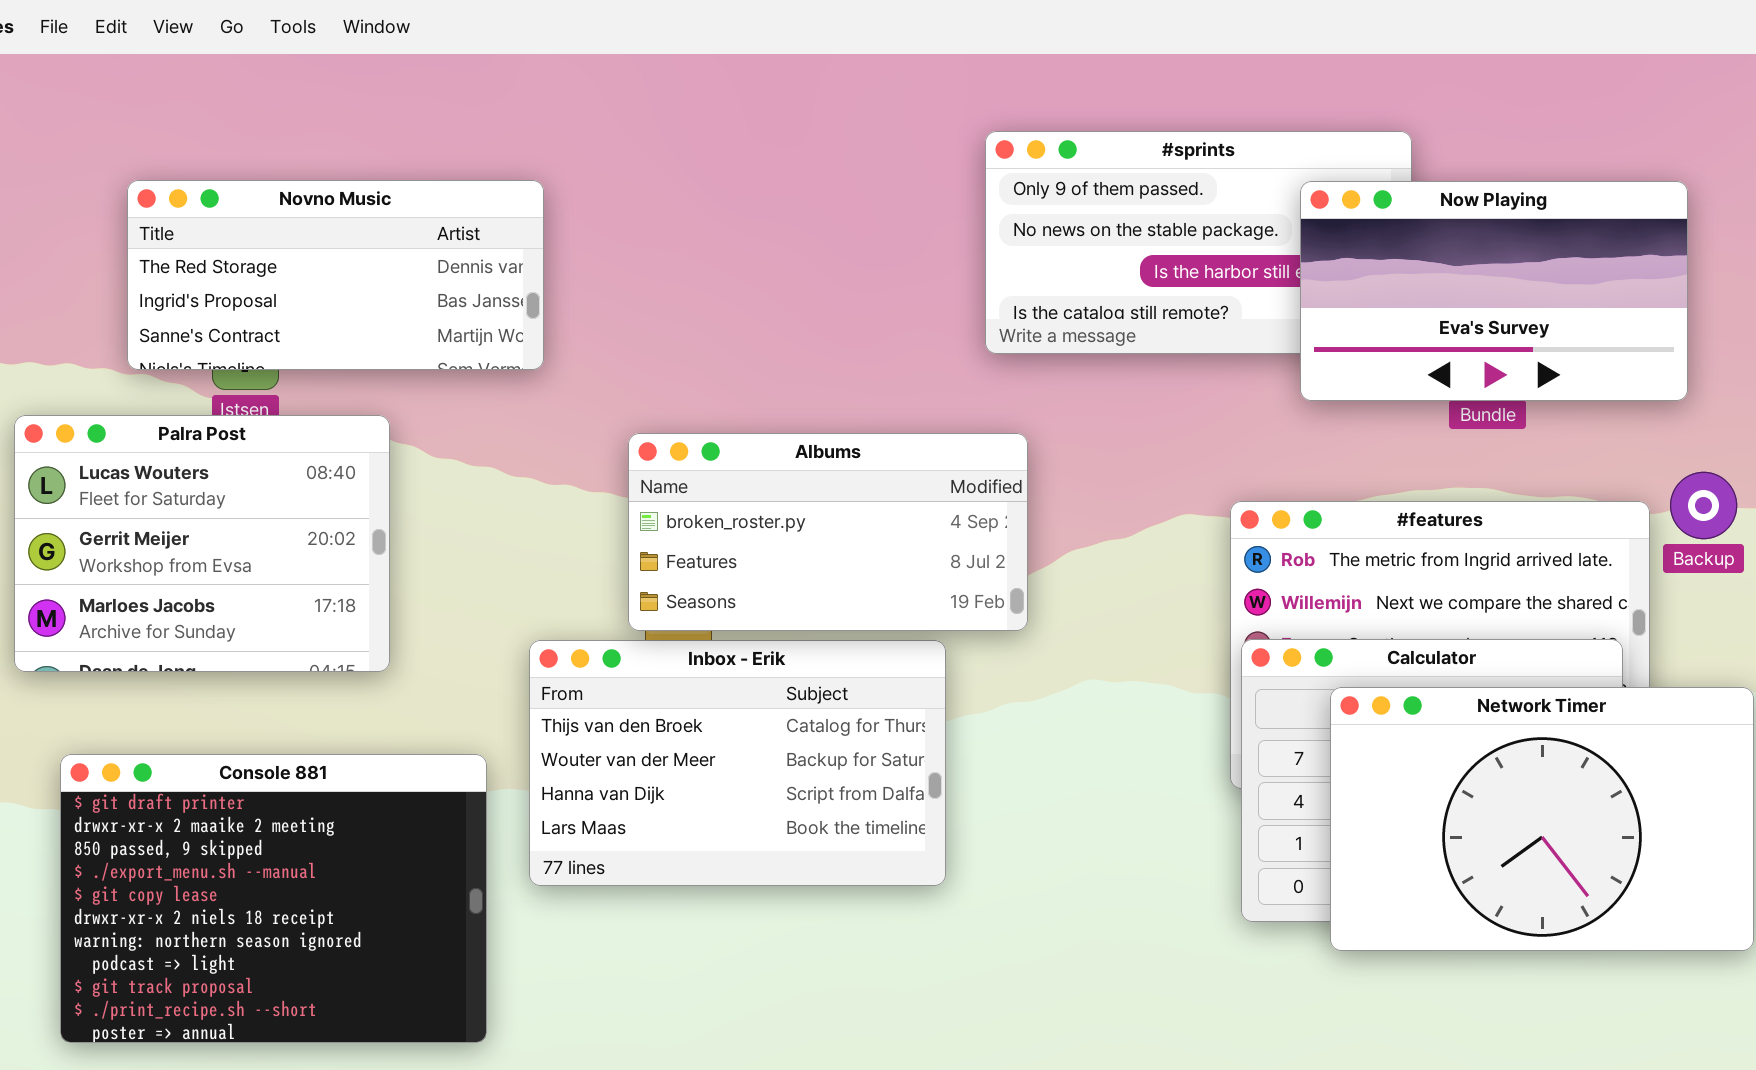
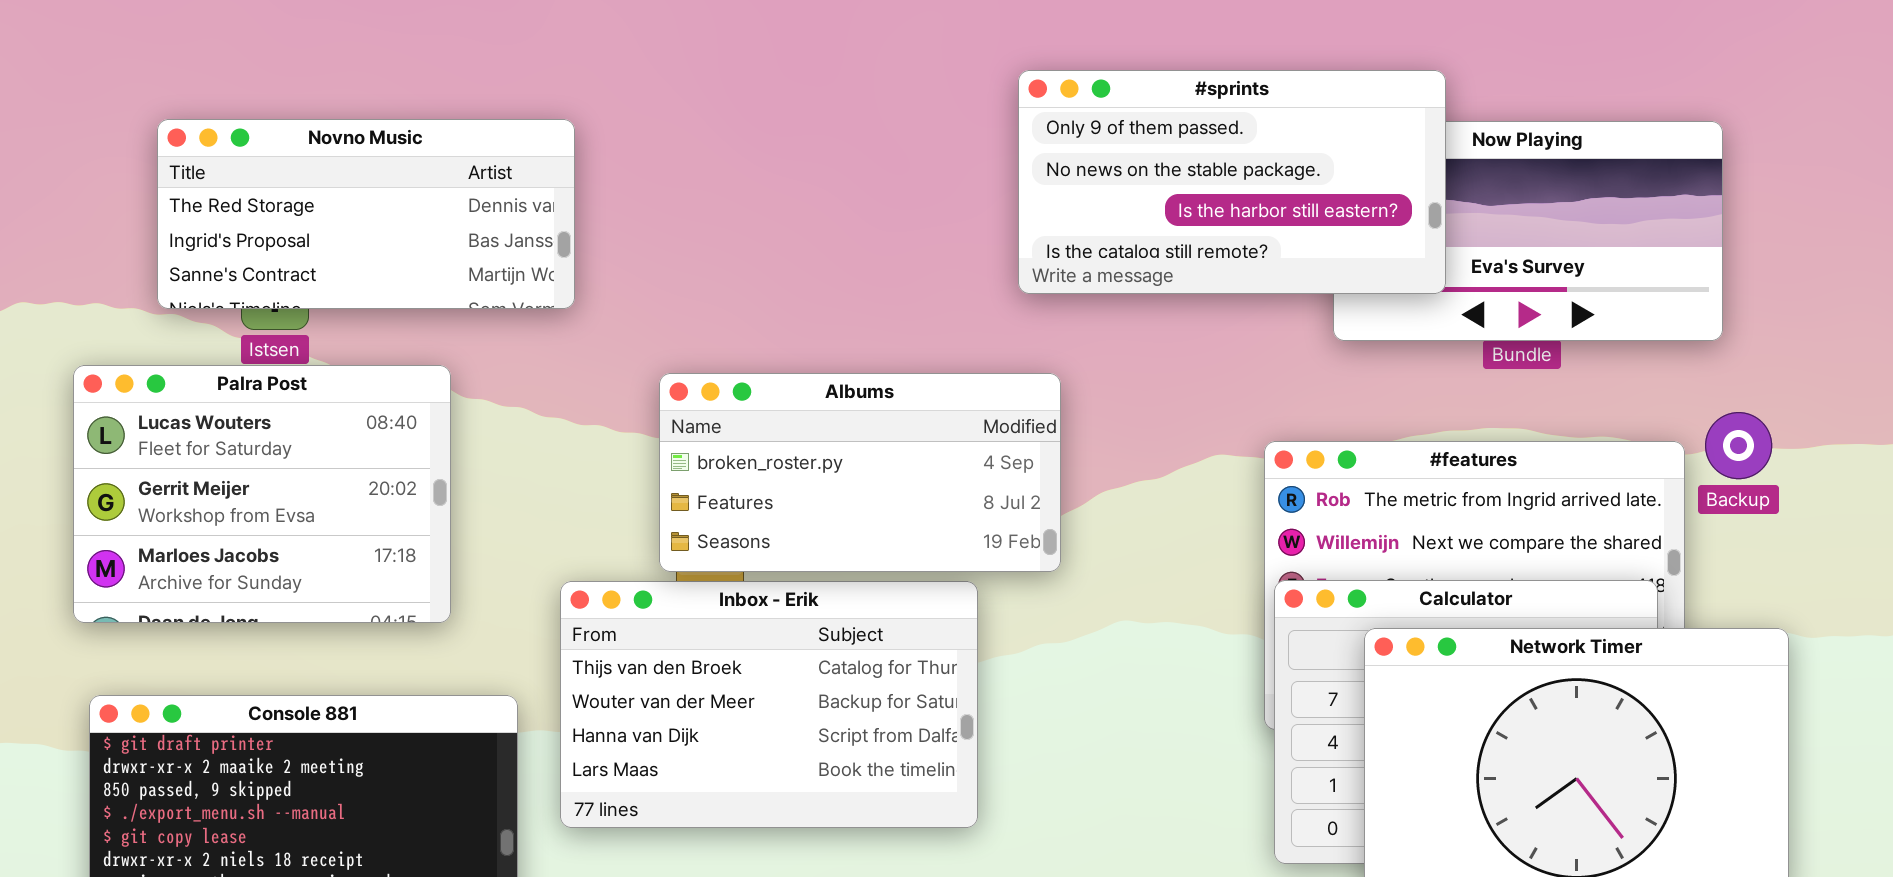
#sprints: [985,131,1412,354] -> [1018,70,1446,294], raised
Palra Post: [14,415,390,672] -> [73,365,451,623], moved

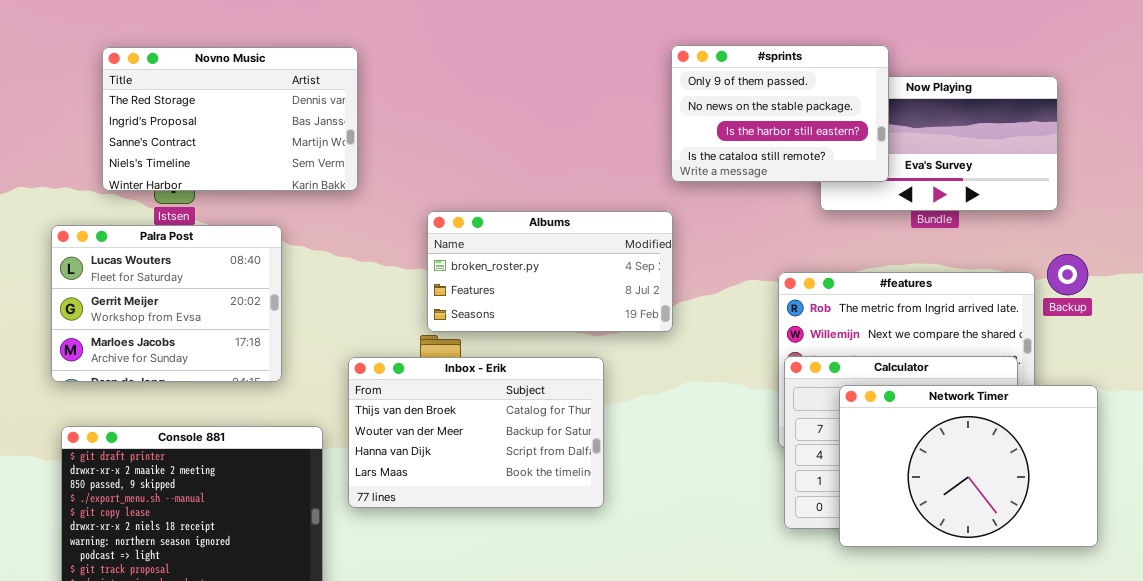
#sprints: [1018,70,1446,294] -> [671,45,889,182], resized
Novno Music: [157,119,575,309] -> [102,47,358,191], resized
Albums: [659,373,1061,572] -> [427,211,673,332], moved

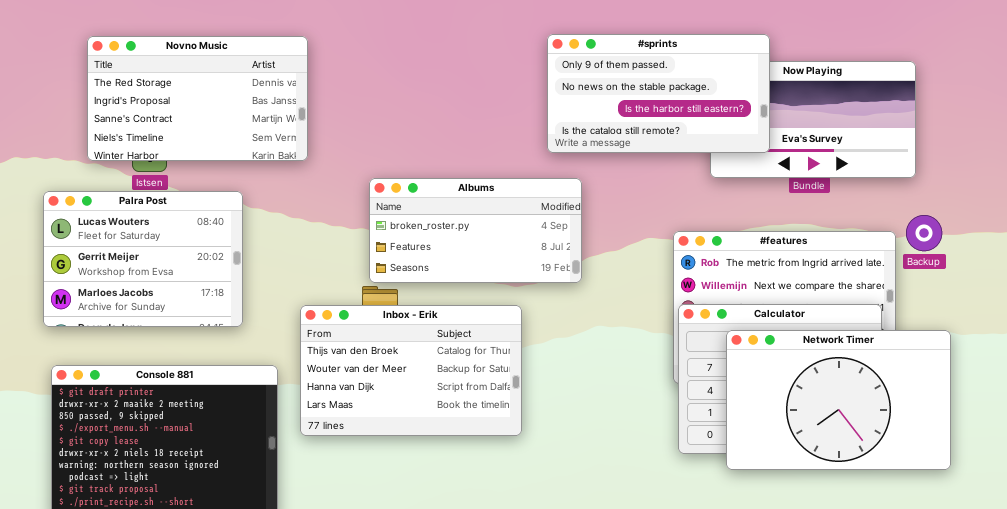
#sprints: [671,45,889,182] -> [547,34,770,153], resized

